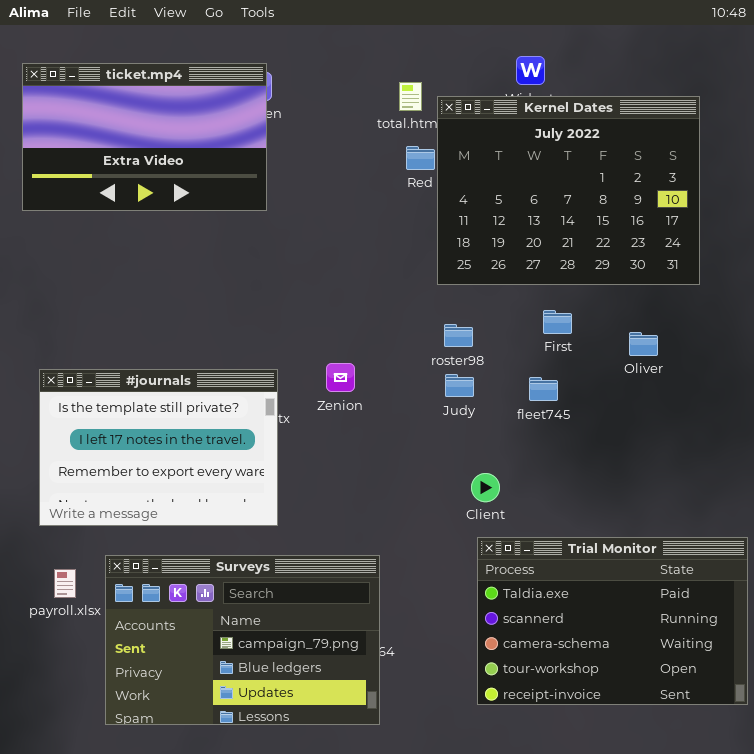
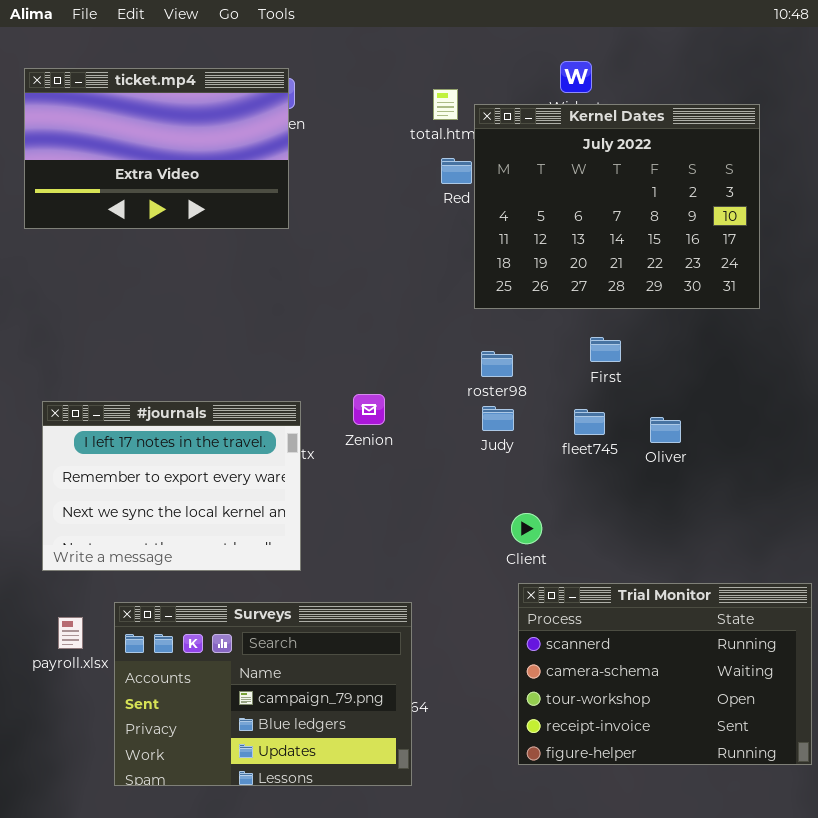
Oliver: [629,332,658,356] -> [650,417,681,443], moved
#journals: [39,369,278,526] -> [42,401,301,571], scrolled down 1 row
Trial Monitor: [477,537,748,705] -> [518,583,812,765], scrolled down 1 row

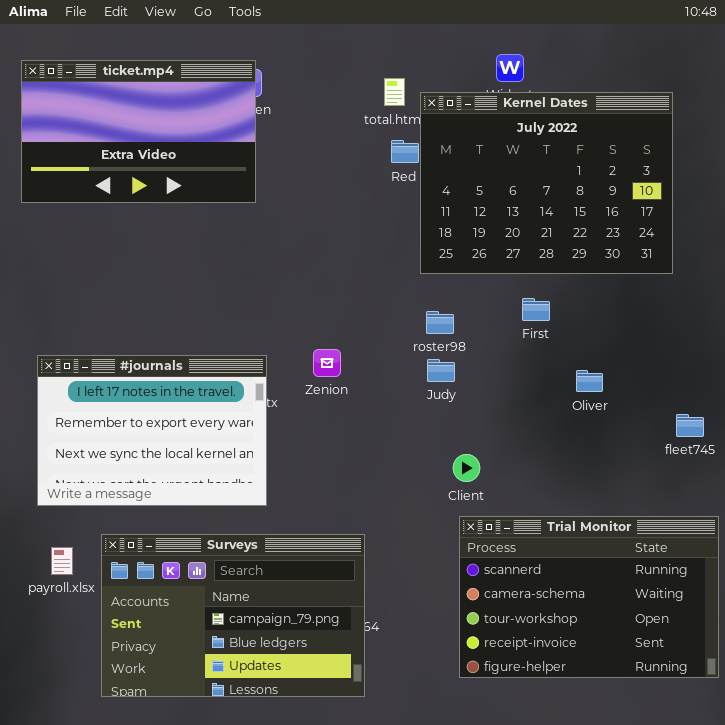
fleet745: [574,409,605,435] -> [676,414,704,437], moved

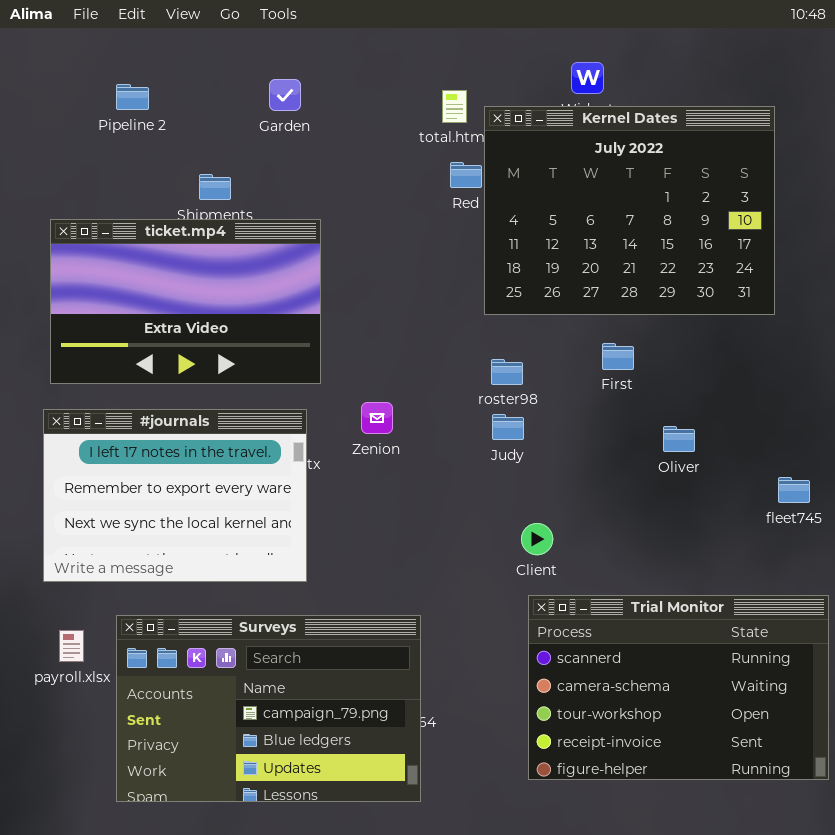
ticket.mp4: [21,60,256,203] -> [50,219,321,384], moved

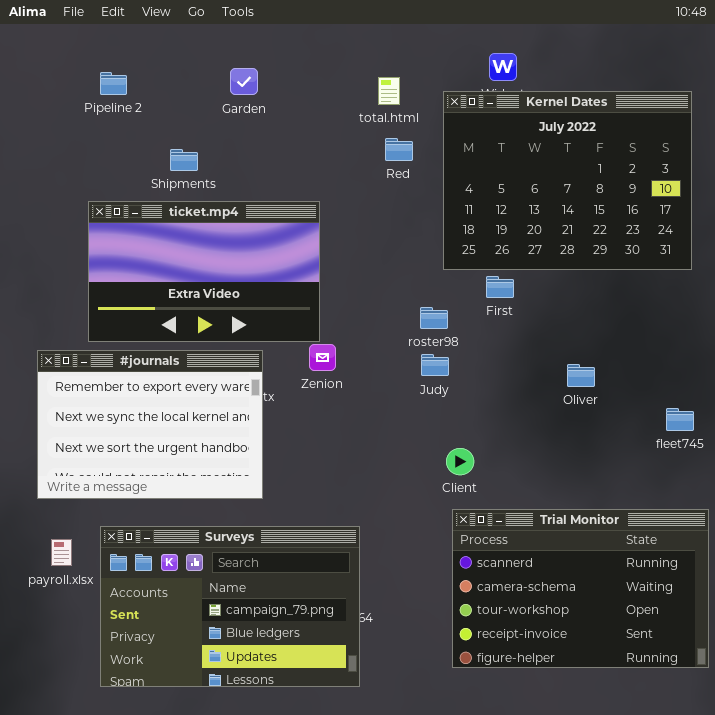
Kernel Dates: [484,106,775,315] -> [443,91,692,270], moved
ticket.mp4: [50,219,321,384] -> [88,201,320,342], moved
First: [602,343,634,370] -> [486,276,514,298], moved
#journals: [43,409,307,582] -> [37,350,263,499], scrolled down 1 row

